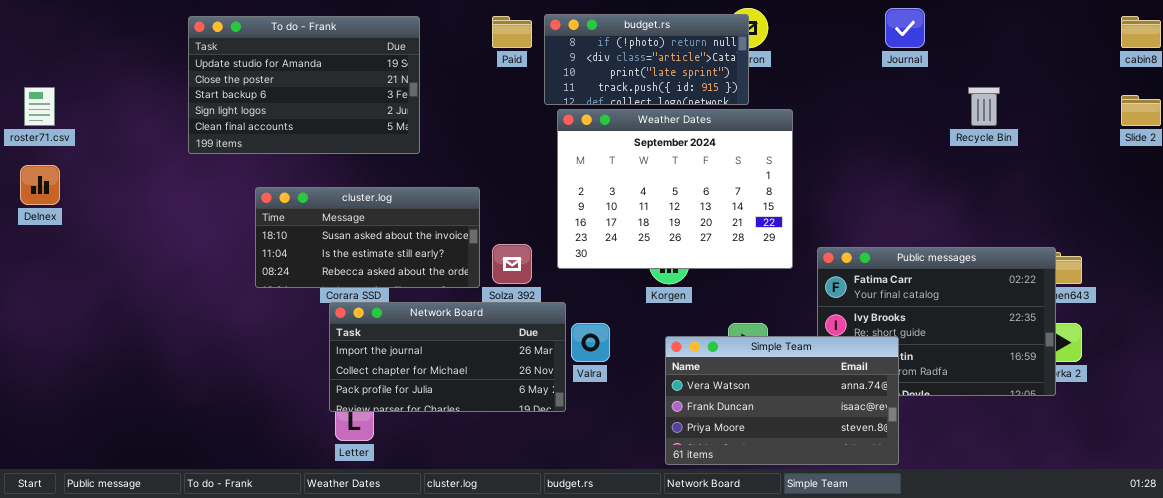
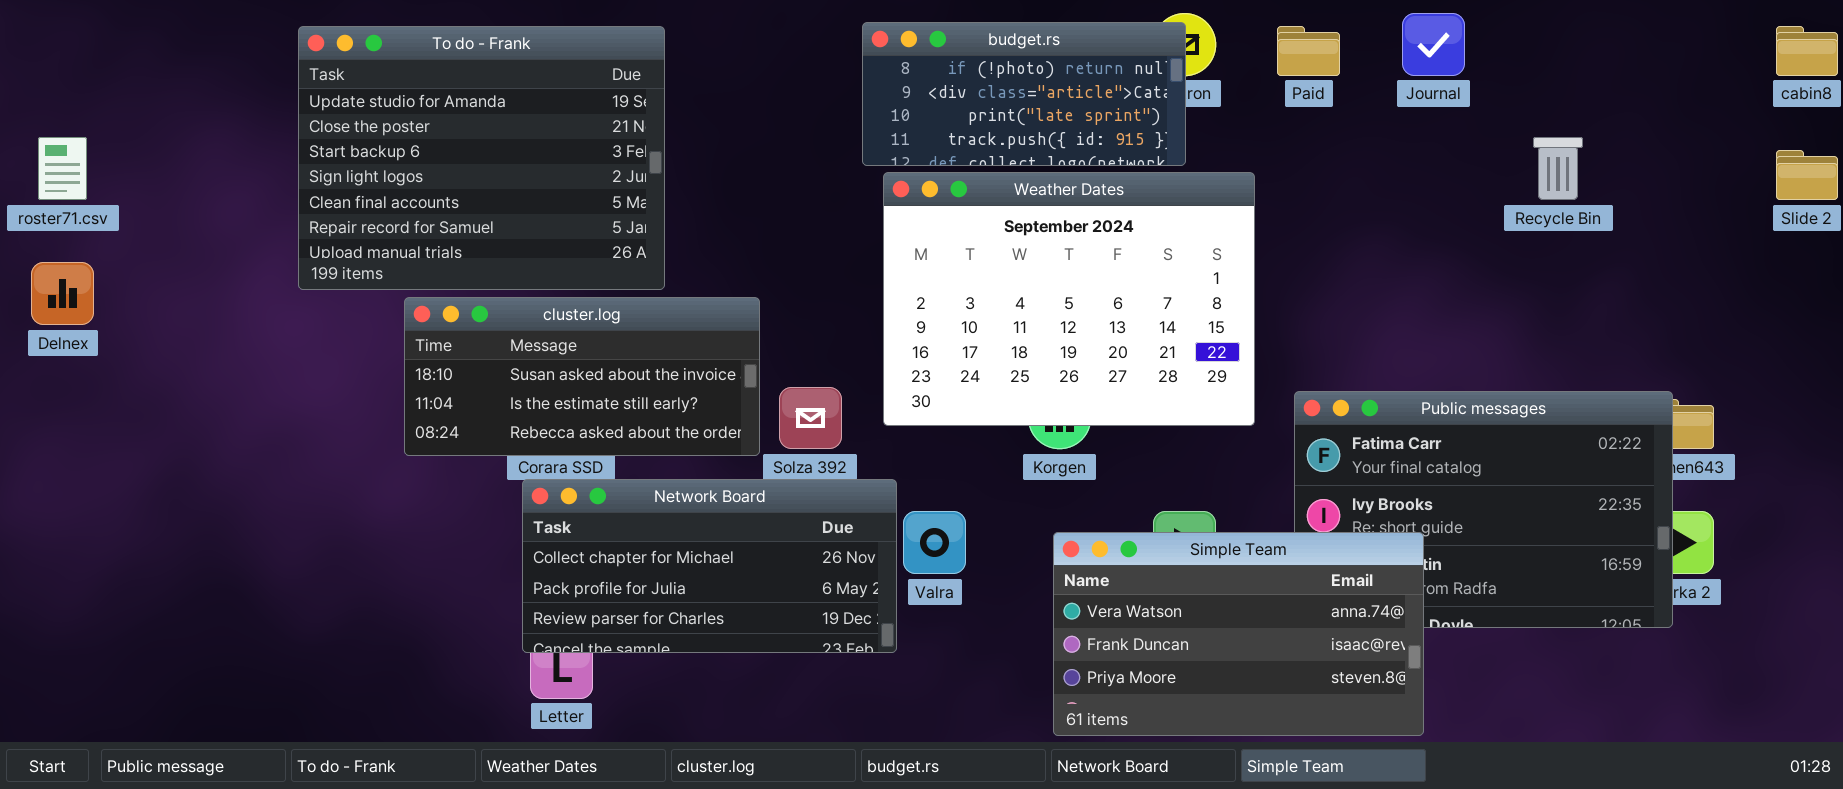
To do - Frank: [188,16,420,154] -> [298,26,665,290], resized
Paid: [492,16,532,48] -> [1277,26,1340,76], moved
Network Board: [329,302,566,412] -> [522,479,897,653], scrolled down 1 row

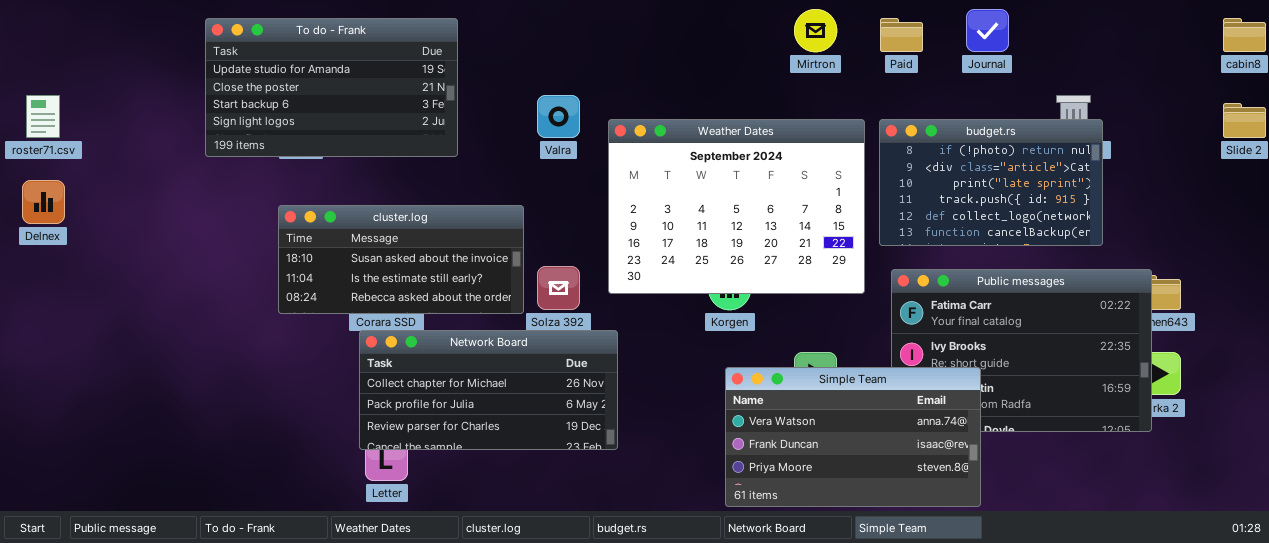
budget.rs: [862,22,1186,166] -> [879,119,1103,246], moved, resized
To do - Frank: [298,26,665,290] -> [205,18,458,157], resized
Valra: [903,511,966,574] -> [537,95,580,138], moved

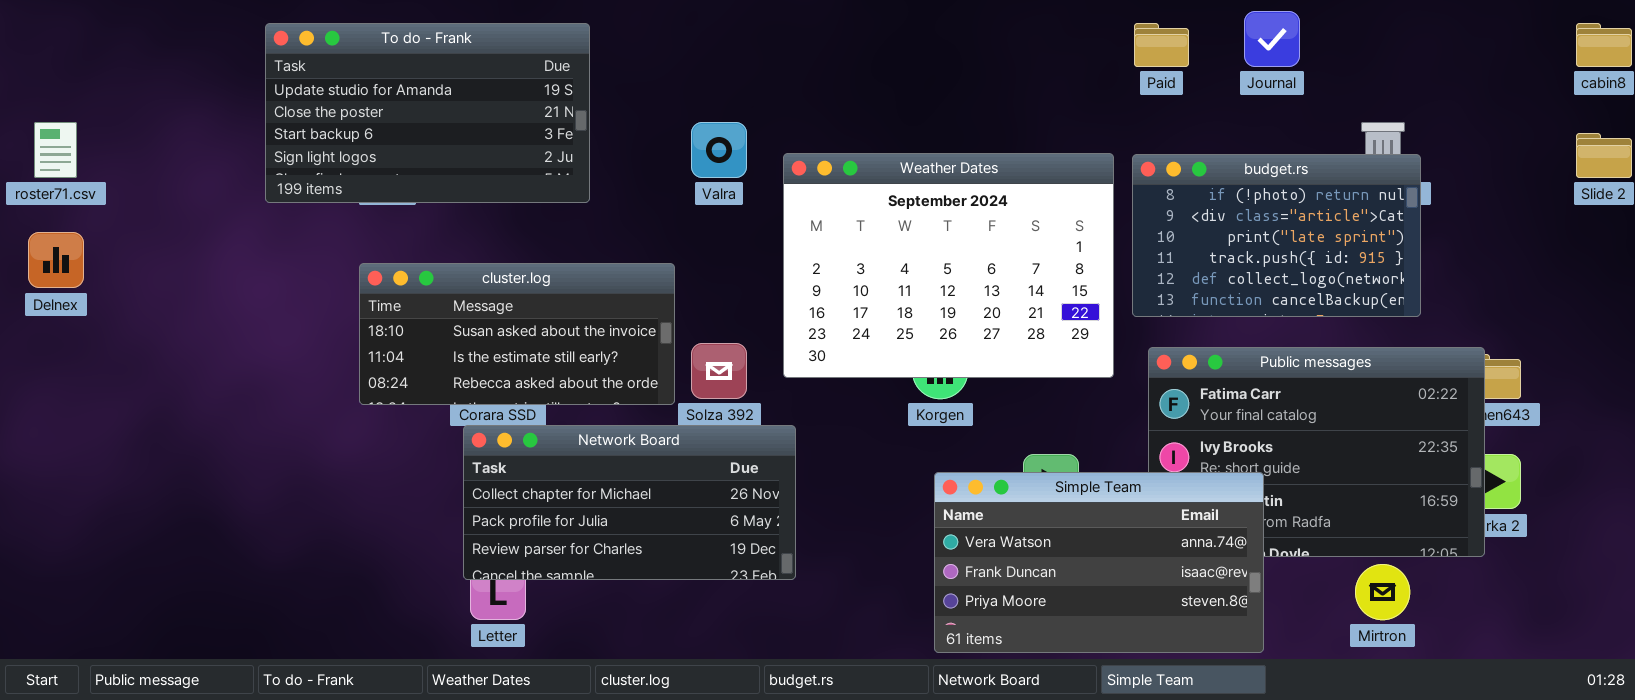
Mirtron: [794,9,837,52] -> [1355,564,1410,620], moved

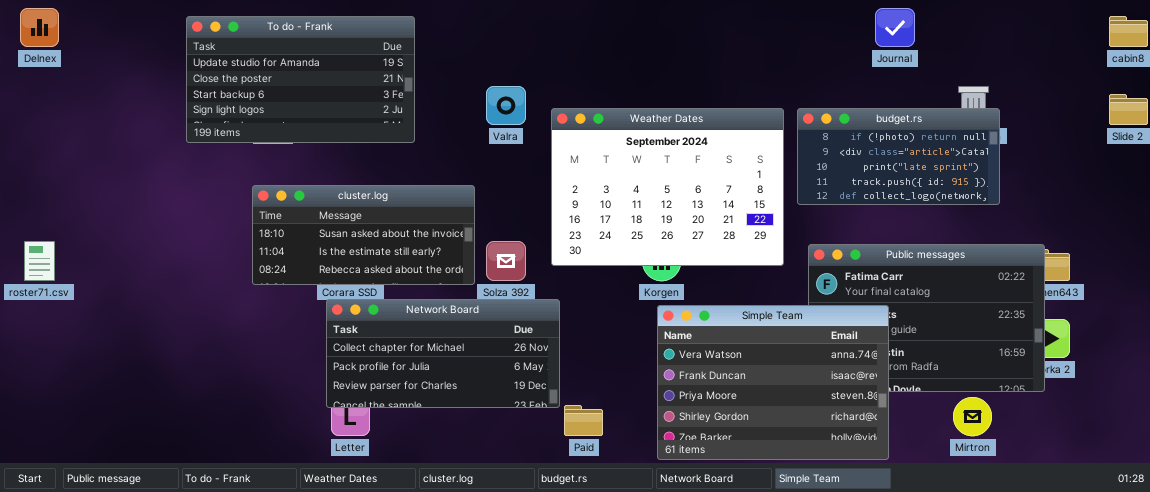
Paid: [1134,23,1189,67] -> [564,405,603,436], moved
roster71.csv: [34,122,77,178] -> [24,241,55,281], moved
budget.rs: [1132,154,1421,317] -> [797,108,1000,205], resized
Delnex: [28,232,84,288] -> [20,8,59,47], moved
Simple Team: [934,472,1264,653] -> [657,305,889,460], resized

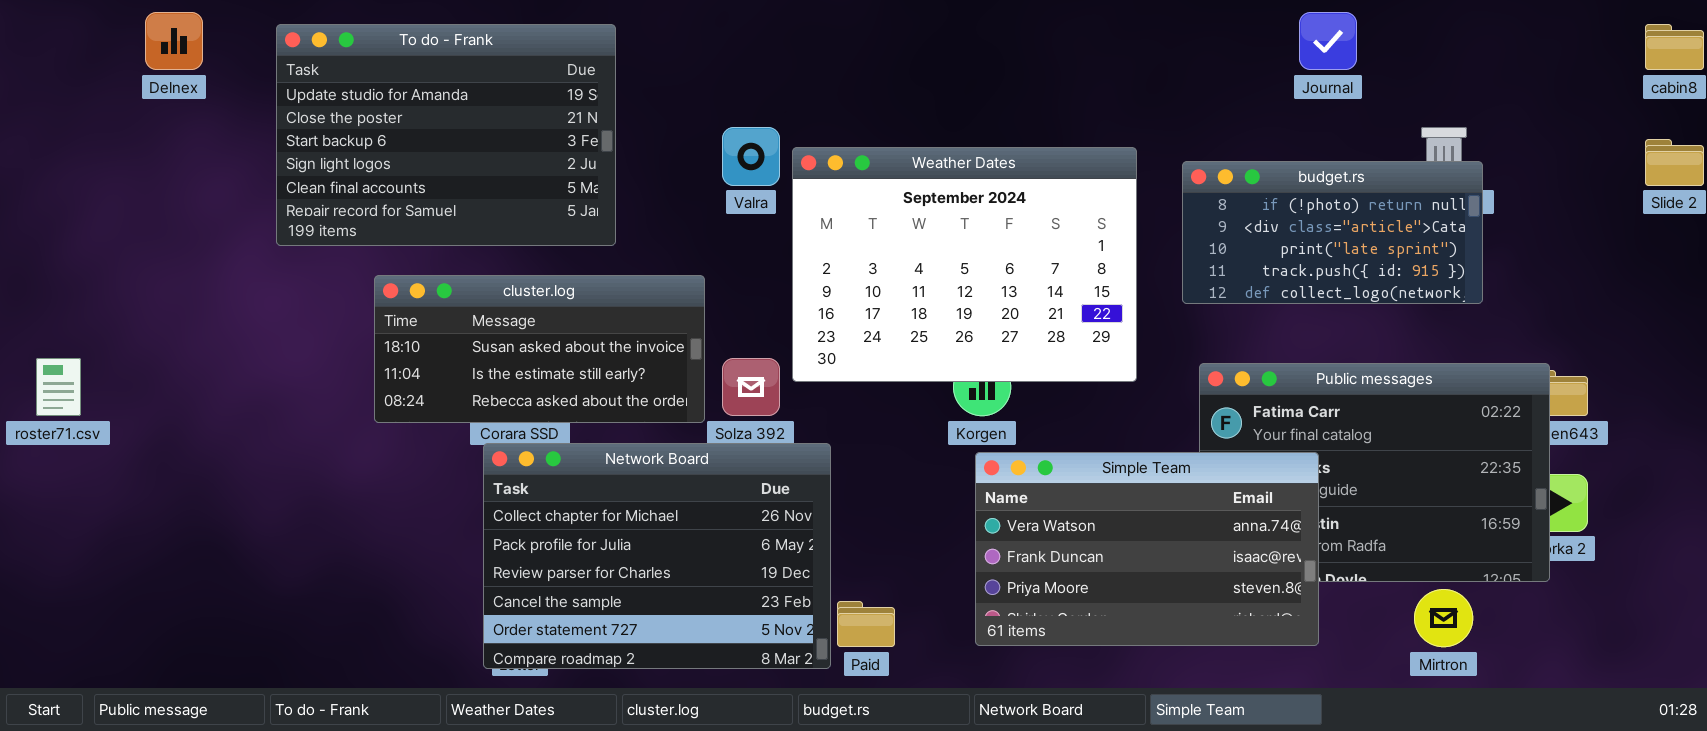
Delnex: [20,8,59,47] -> [145,12,203,70], moved
To do - Frank: [186,16,415,143] -> [276,24,616,246], resized
Weather Dates: [551,108,784,266] -> [792,147,1137,382], moved
Network Board: [326,299,560,408] -> [483,443,831,669], resized
Simple Team: [657,305,889,460] -> [975,452,1319,646], resized

